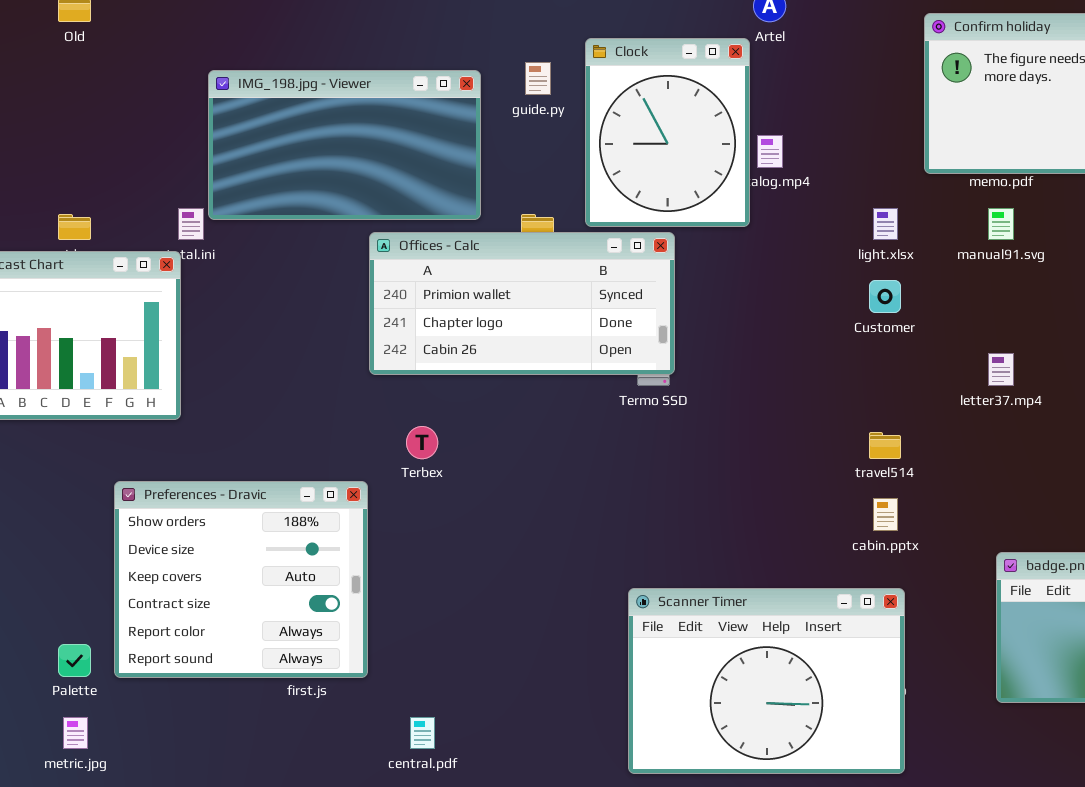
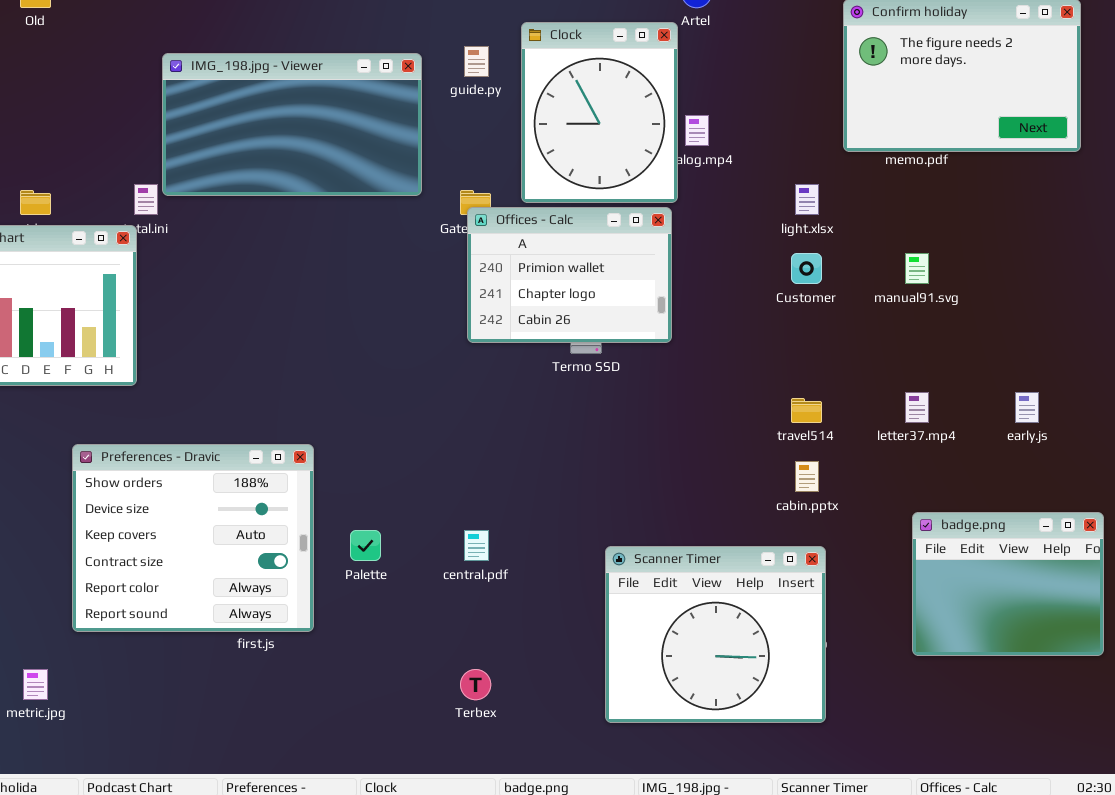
manual91.svg: [988,208,1014,240] -> [905,253,929,284], moved
Offices - Calc: [369,232,675,375] -> [467,207,672,343], moved, resized
letter37.mp4: [988,353,1014,386] -> [905,392,929,423], moved
Terbex: [406,426,438,459] -> [460,669,491,700], moved
Scanner Timer: [628,588,905,774] -> [605,546,826,723], resized
Palette: [58,644,91,677] -> [350,530,381,561], moved
central.pdf: [410,717,435,749] -> [464,530,489,561], moved

